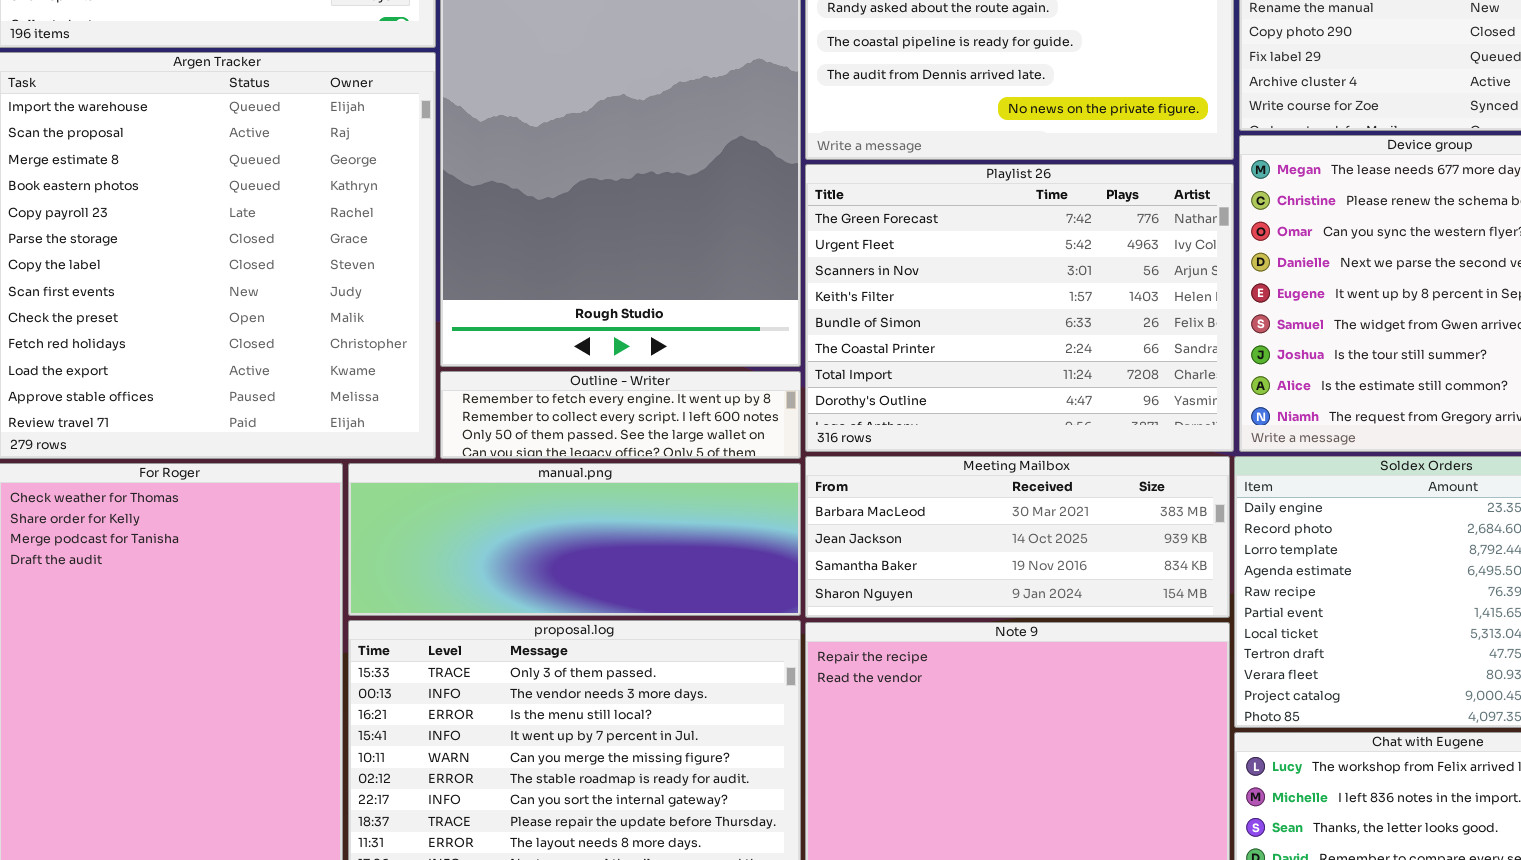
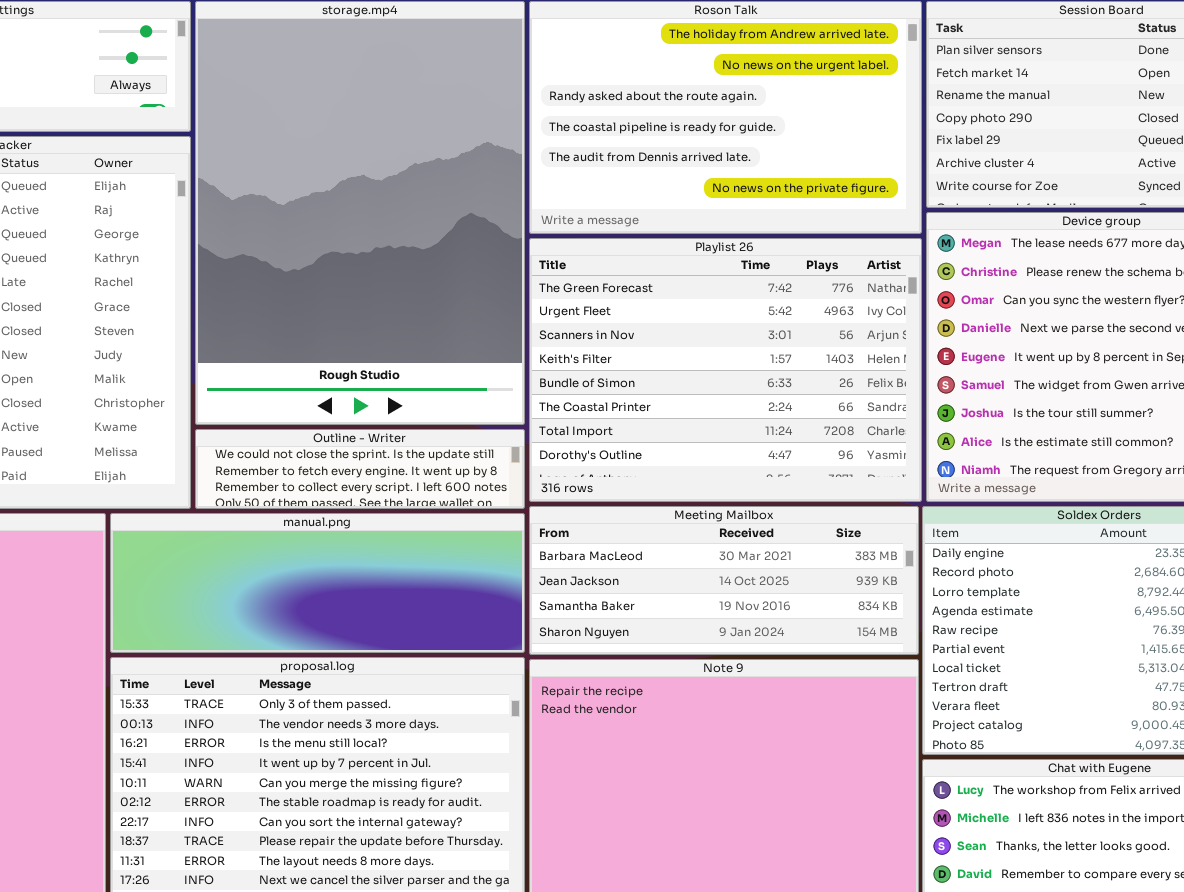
Outline - Writer: [440,371,801,459] -> [195,429,525,509], scrolled up 1 row

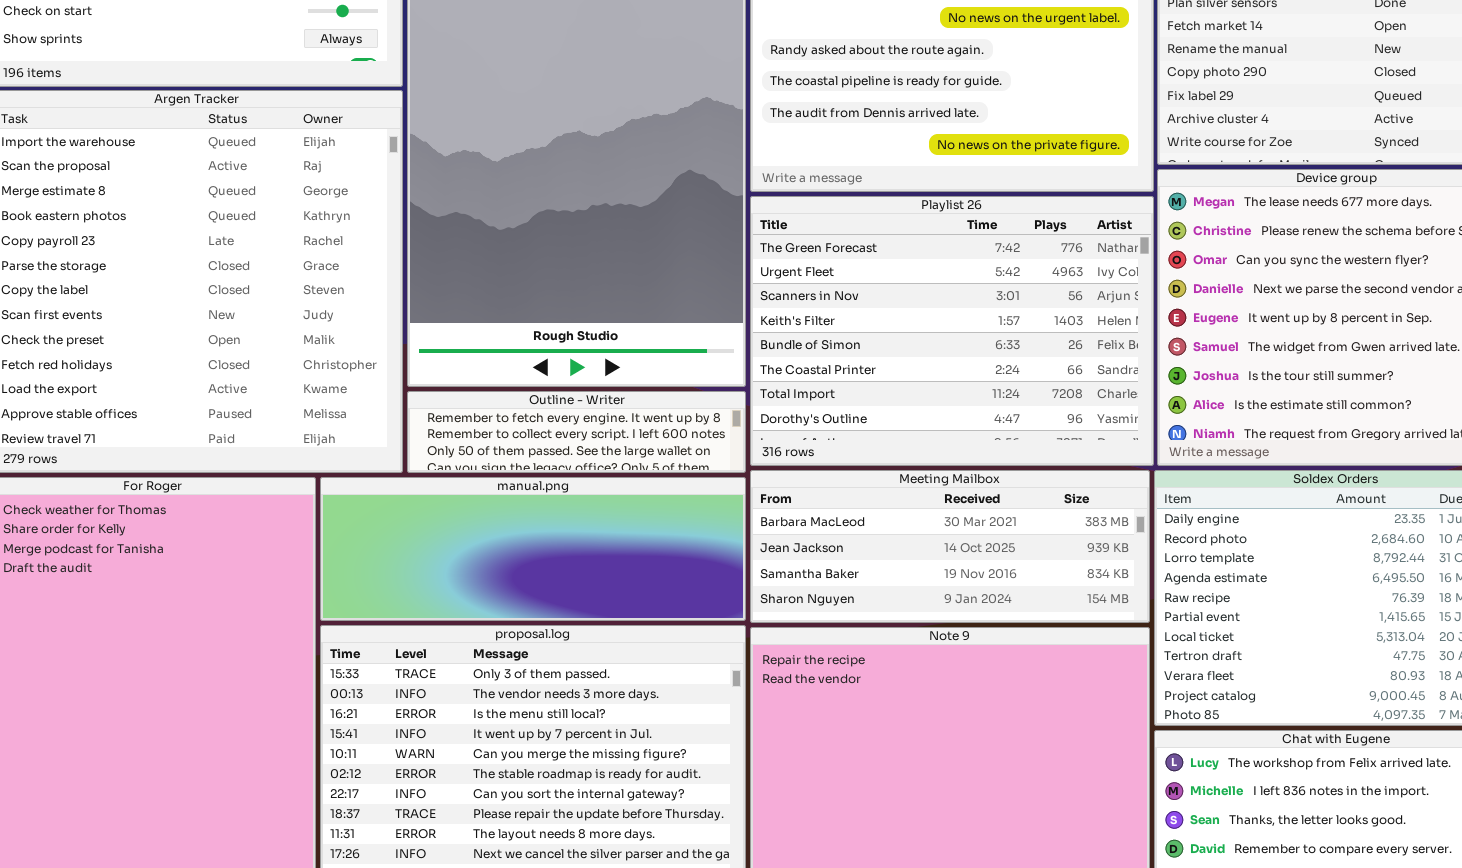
Outline - Writer: [195,429,525,509] -> [407,391,746,473], scrolled down 1 row

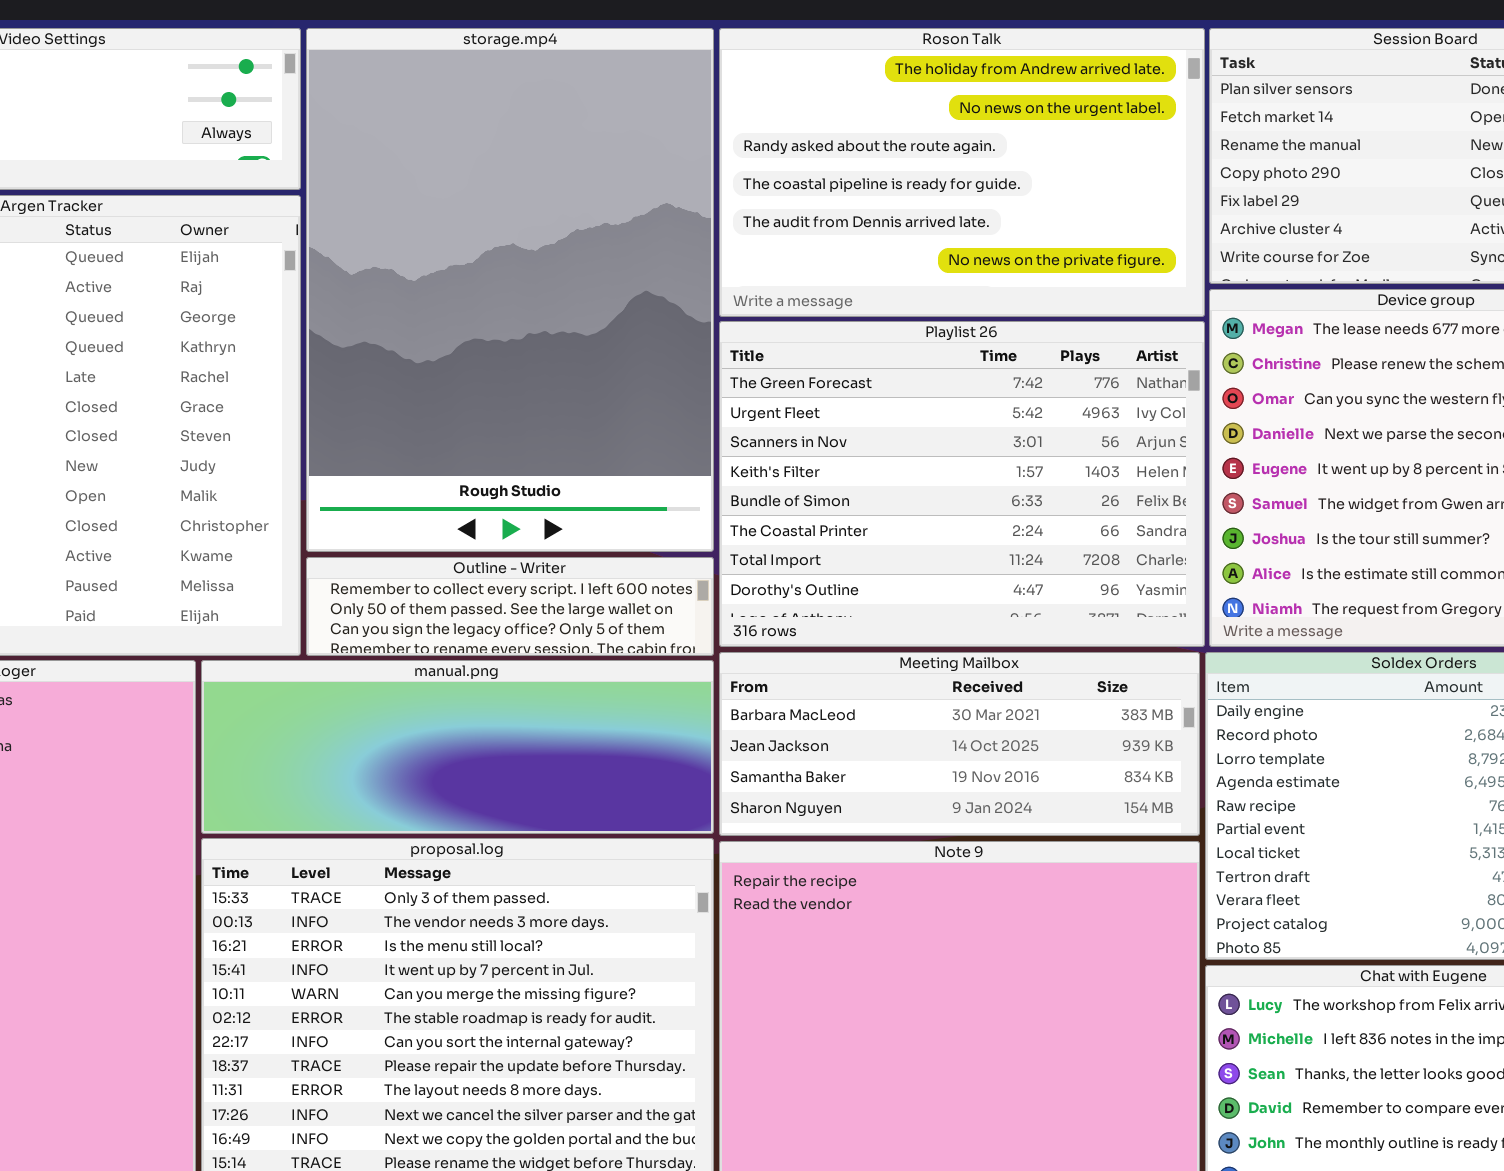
Outline - Writer: [407,391,746,473] -> [306,557,714,656], scrolled down 1 row

